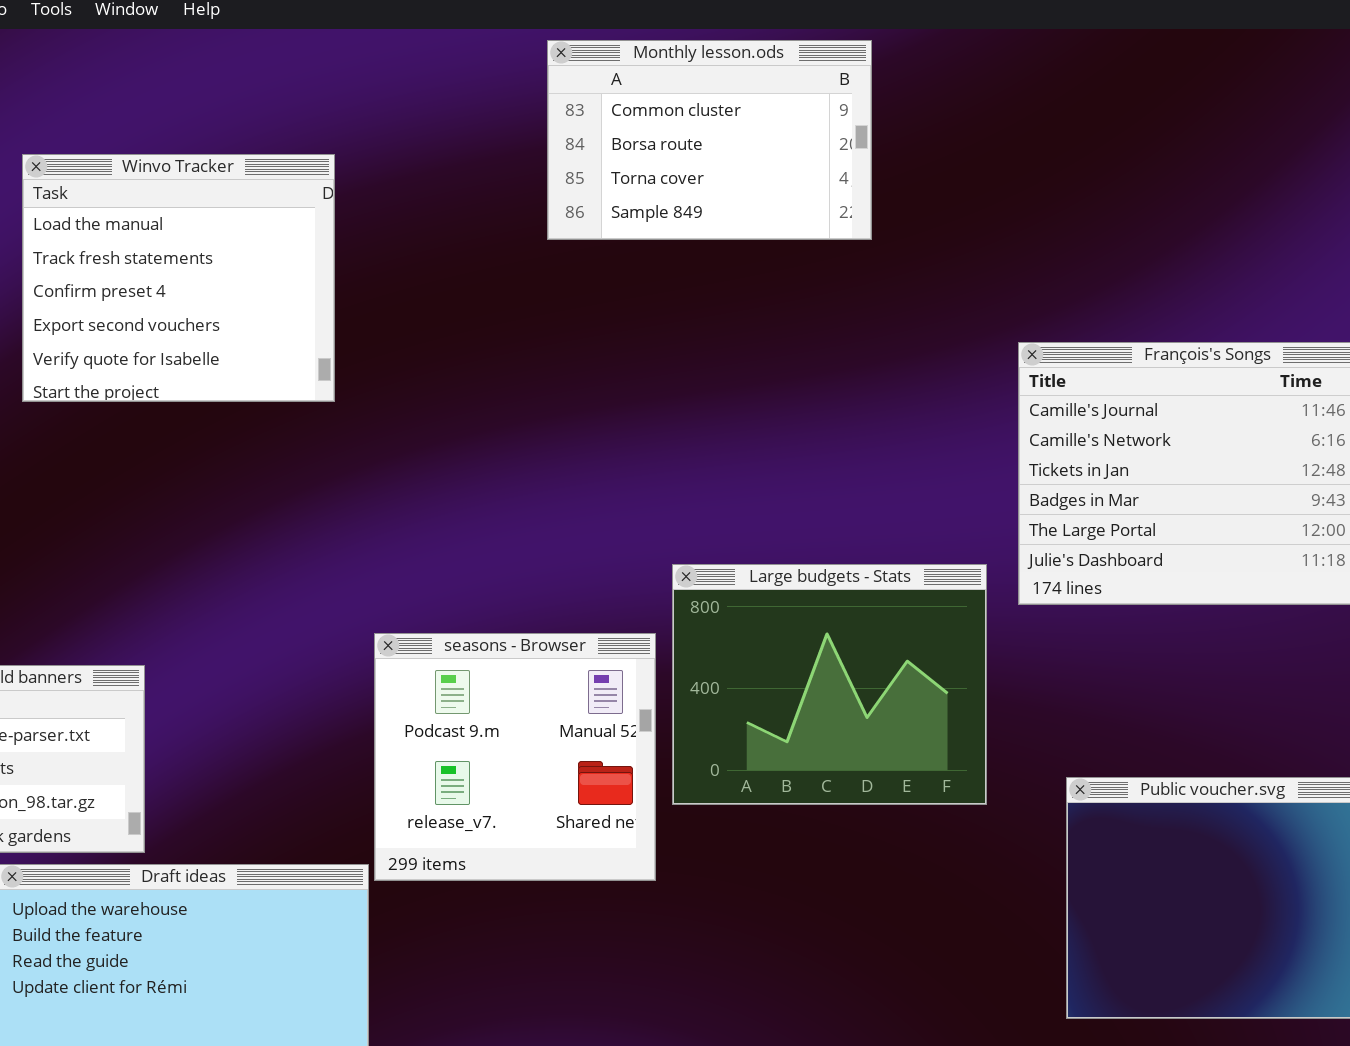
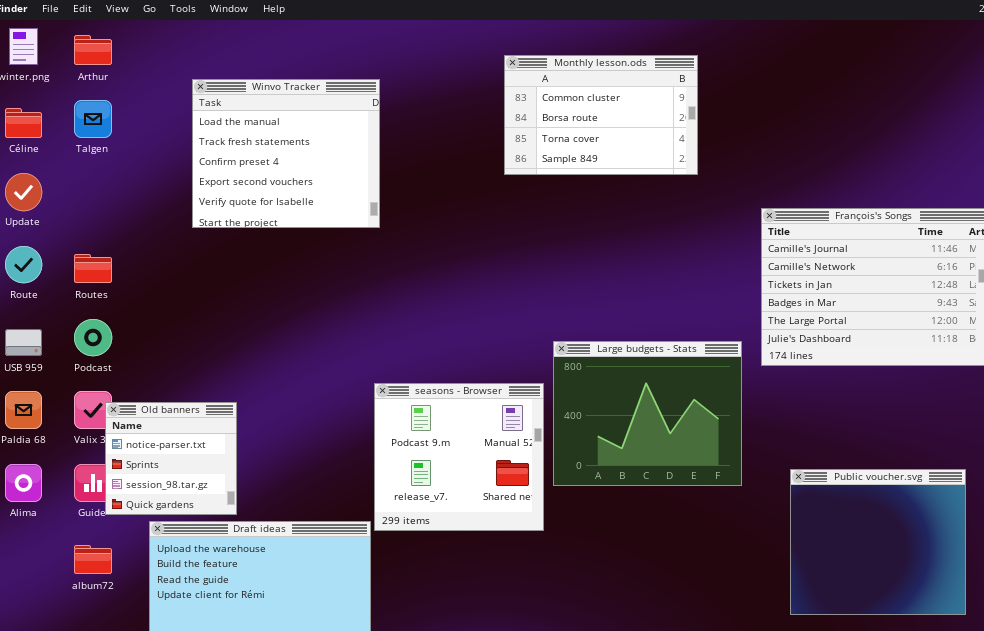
Monthly lesson.ods: [547,40,872,240] -> [504,55,698,175], moved
Winvo Tracker: [22,154,335,402] -> [192,79,380,228], moved

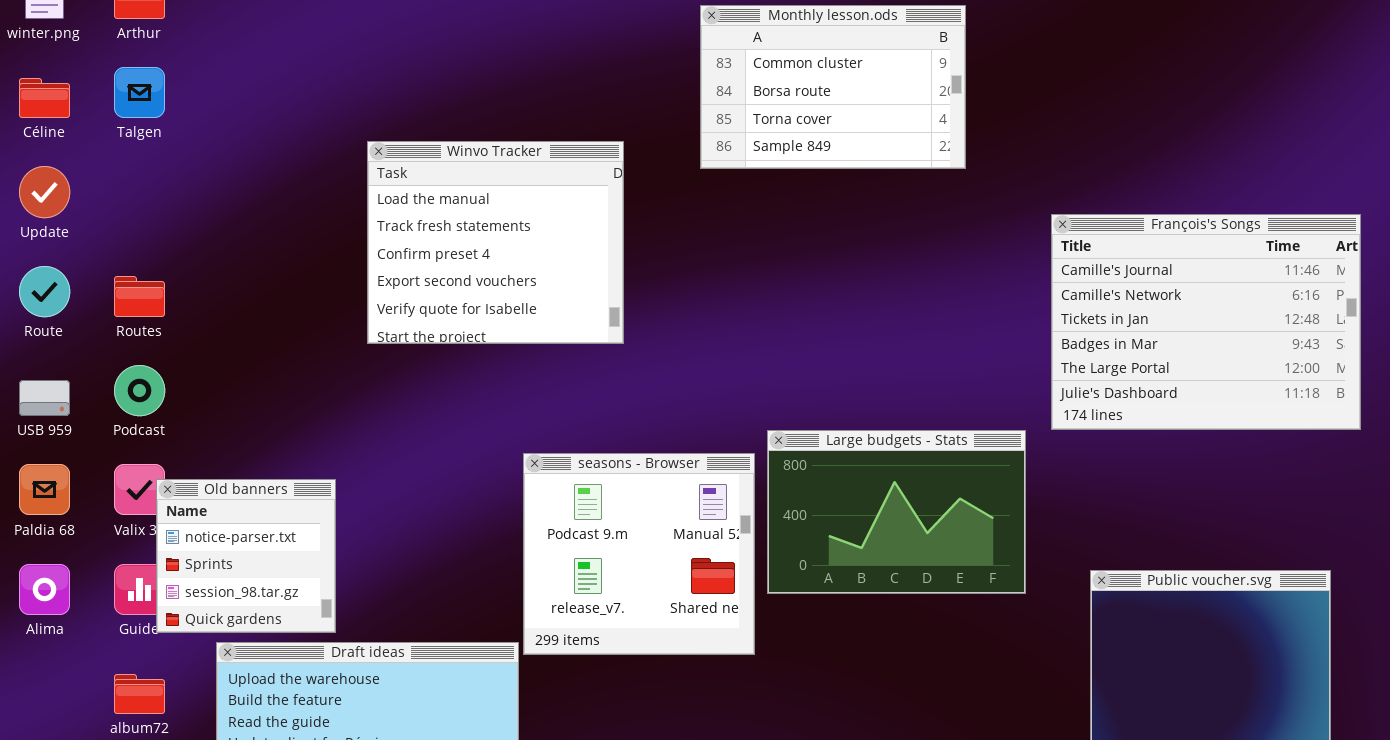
Winvo Tracker: [192,79,380,228] -> [367,141,624,344], moved
Large budgets - Stats: [553,341,742,486] -> [767,430,1026,594], resized

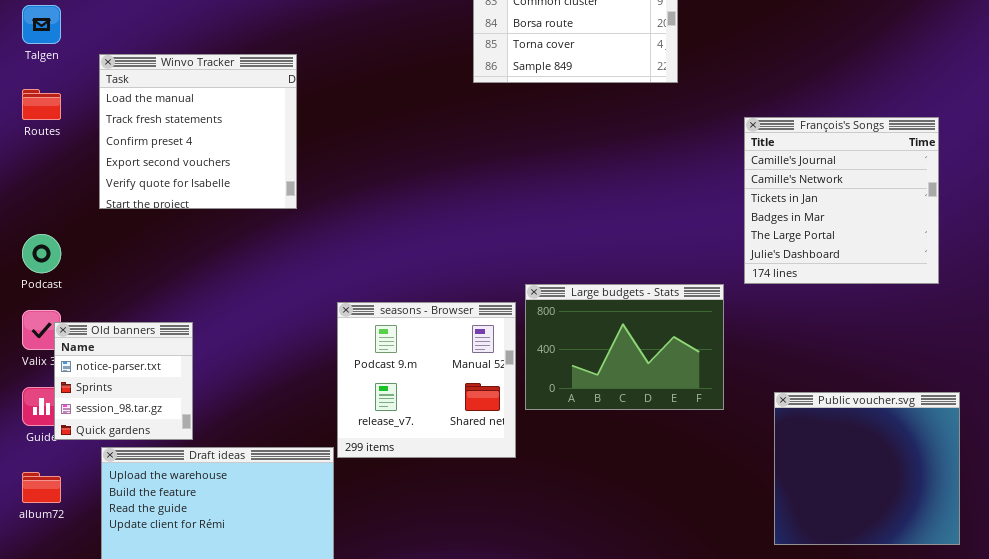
Winvo Tracker: [367,141,624,344] -> [99,54,297,209], moved
François's Songs: [1051,214,1361,430] -> [744,117,939,284], resized
Routes: [114,276,165,317] -> [22,89,61,120], moved

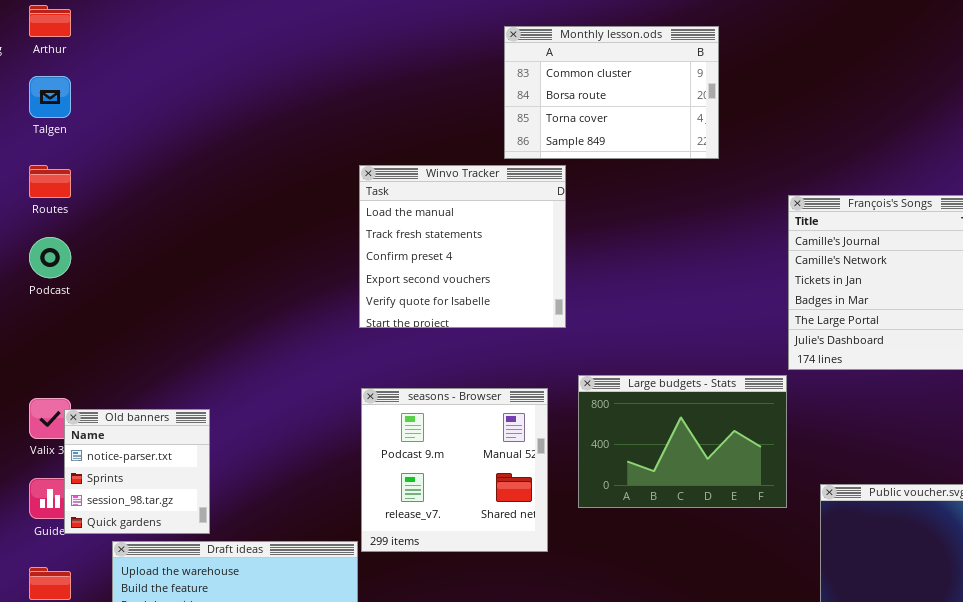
Winvo Tracker: [99,54,297,209] -> [359,165,566,328], moved
Podcast: [22,234,61,273] -> [29,237,71,278], moved
Large budgets - Stats: [525,284,724,410] -> [578,375,787,508], moved

